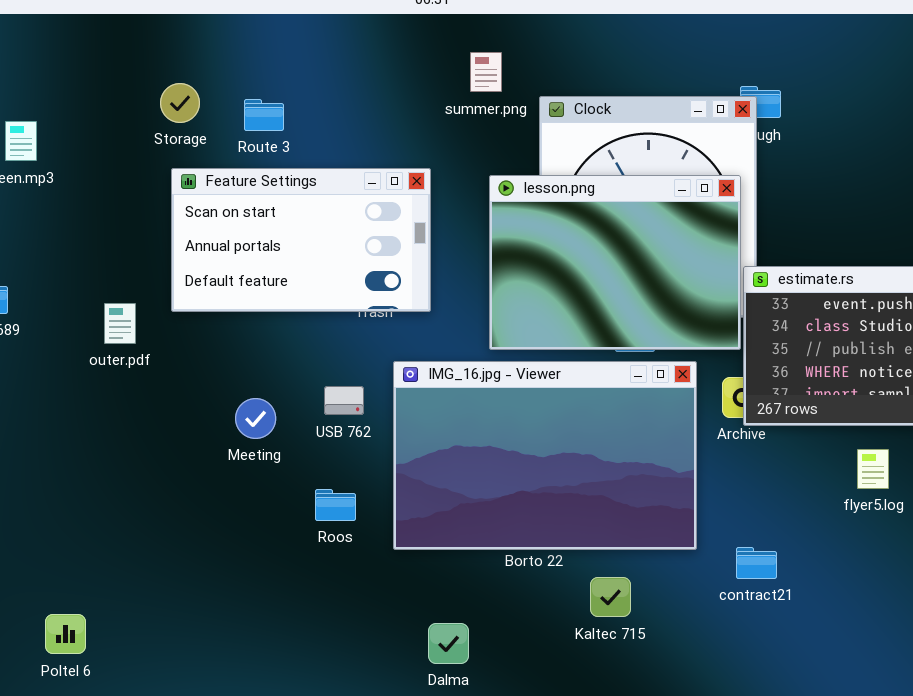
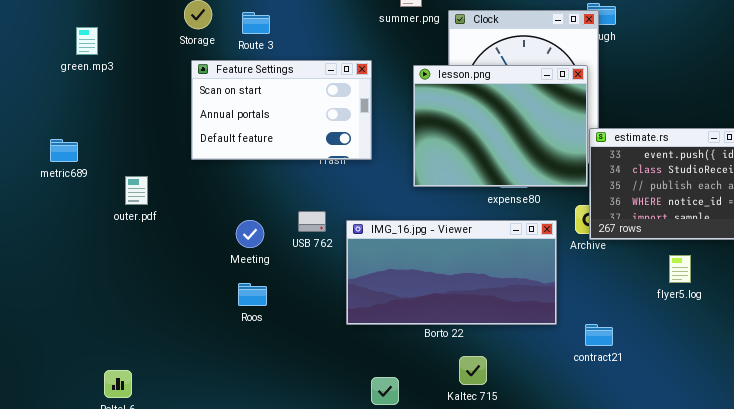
outer.pdf: [104,303,136,344] -> [125,176,148,205], moved
IMG_16.jpg - Viewer: [393,361,697,550] -> [346,220,557,325], resized
Roos: [315,489,356,521] -> [238,283,267,306], moved
Kaltec 715: [590,577,631,617] -> [459,356,487,385], moved

